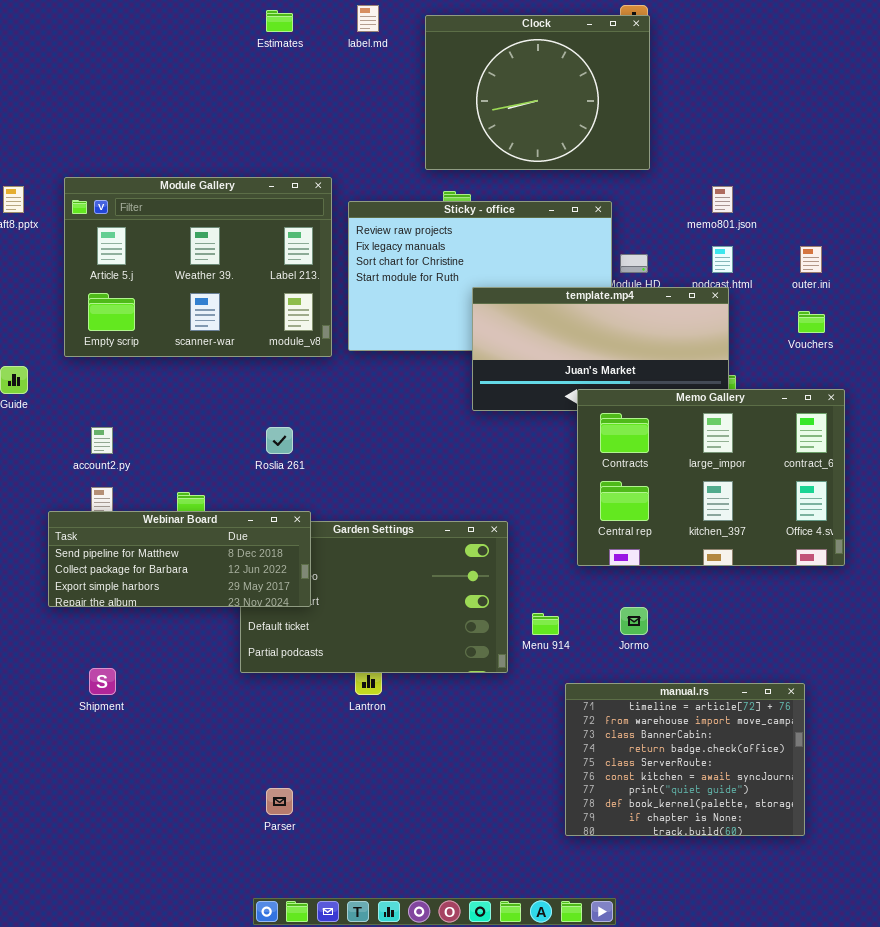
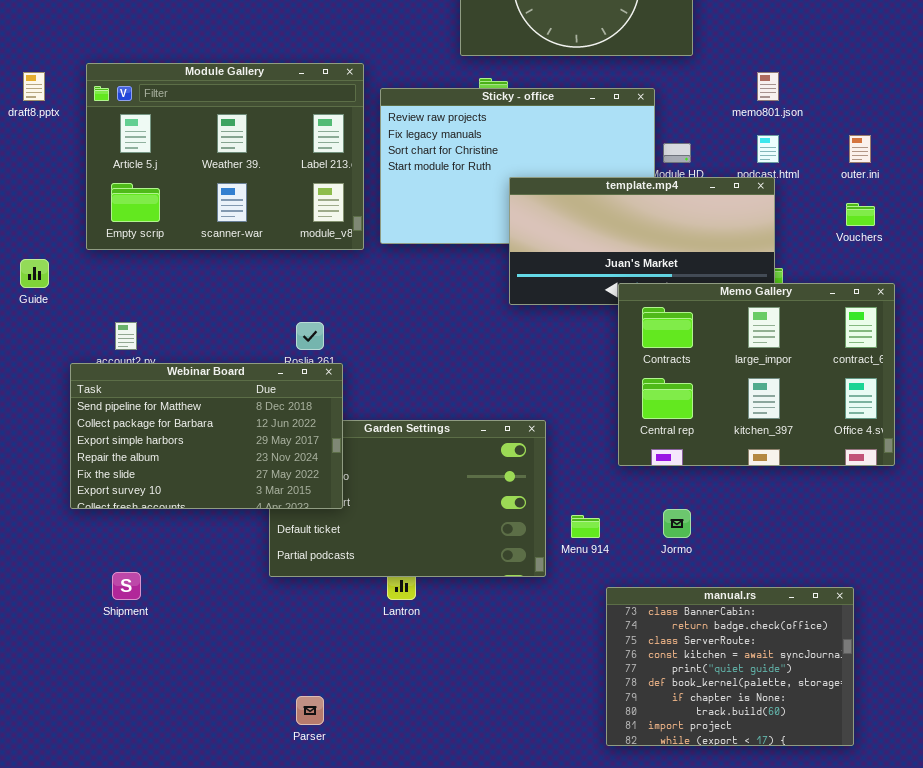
Webinar Board: [48,511,311,607] -> [70,363,343,509], resized
manual.rs: [565,683,805,836] -> [606,587,854,746], scrolled down 2 rows

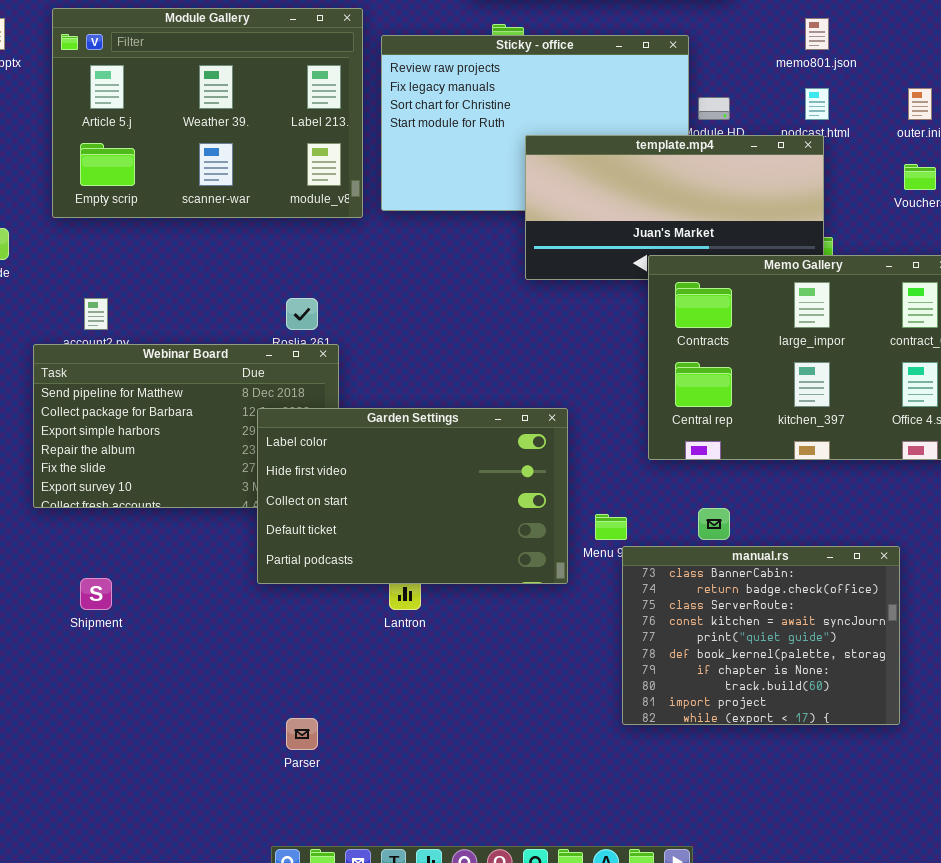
Garden Settings: [269,420,546,577] -> [257,408,568,584], raised
manual.rs: [606,587,854,746] -> [622,546,900,725], moved

